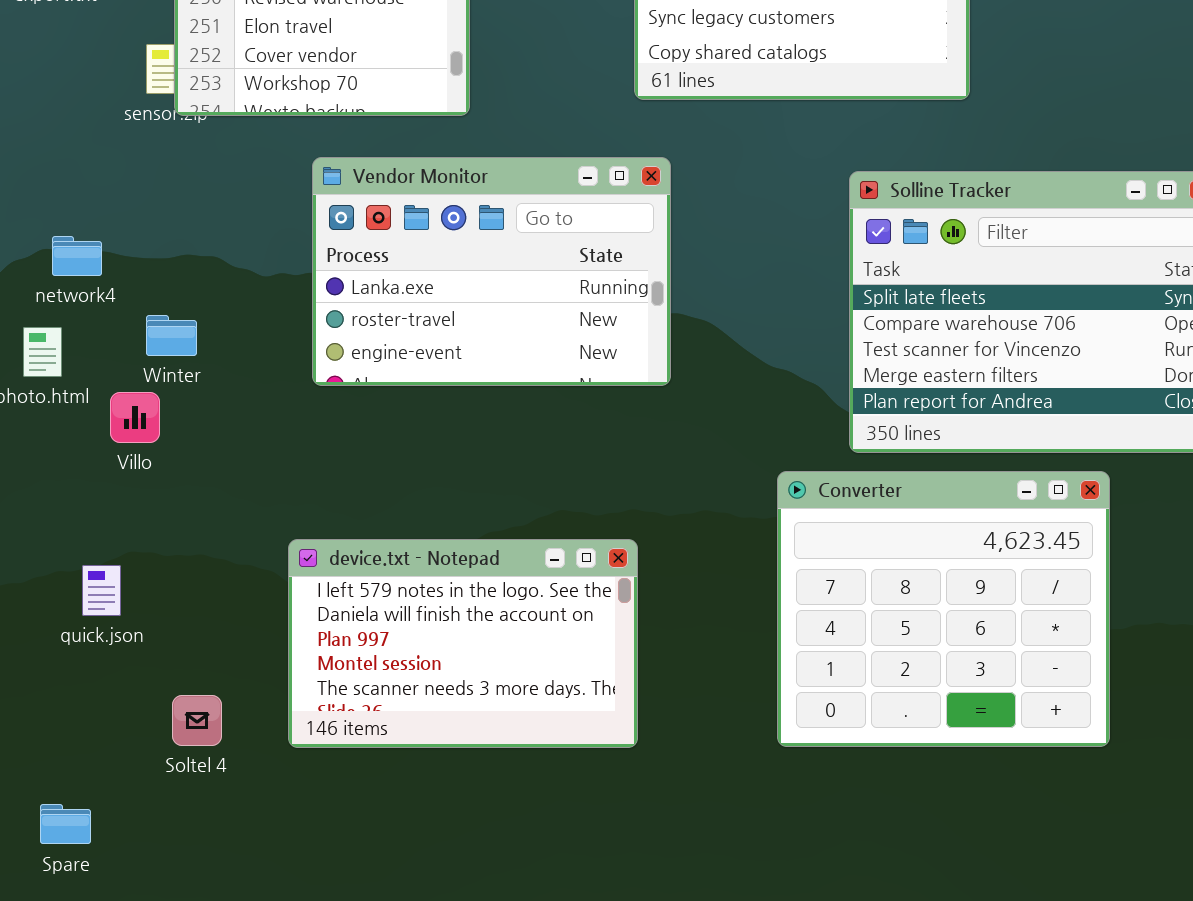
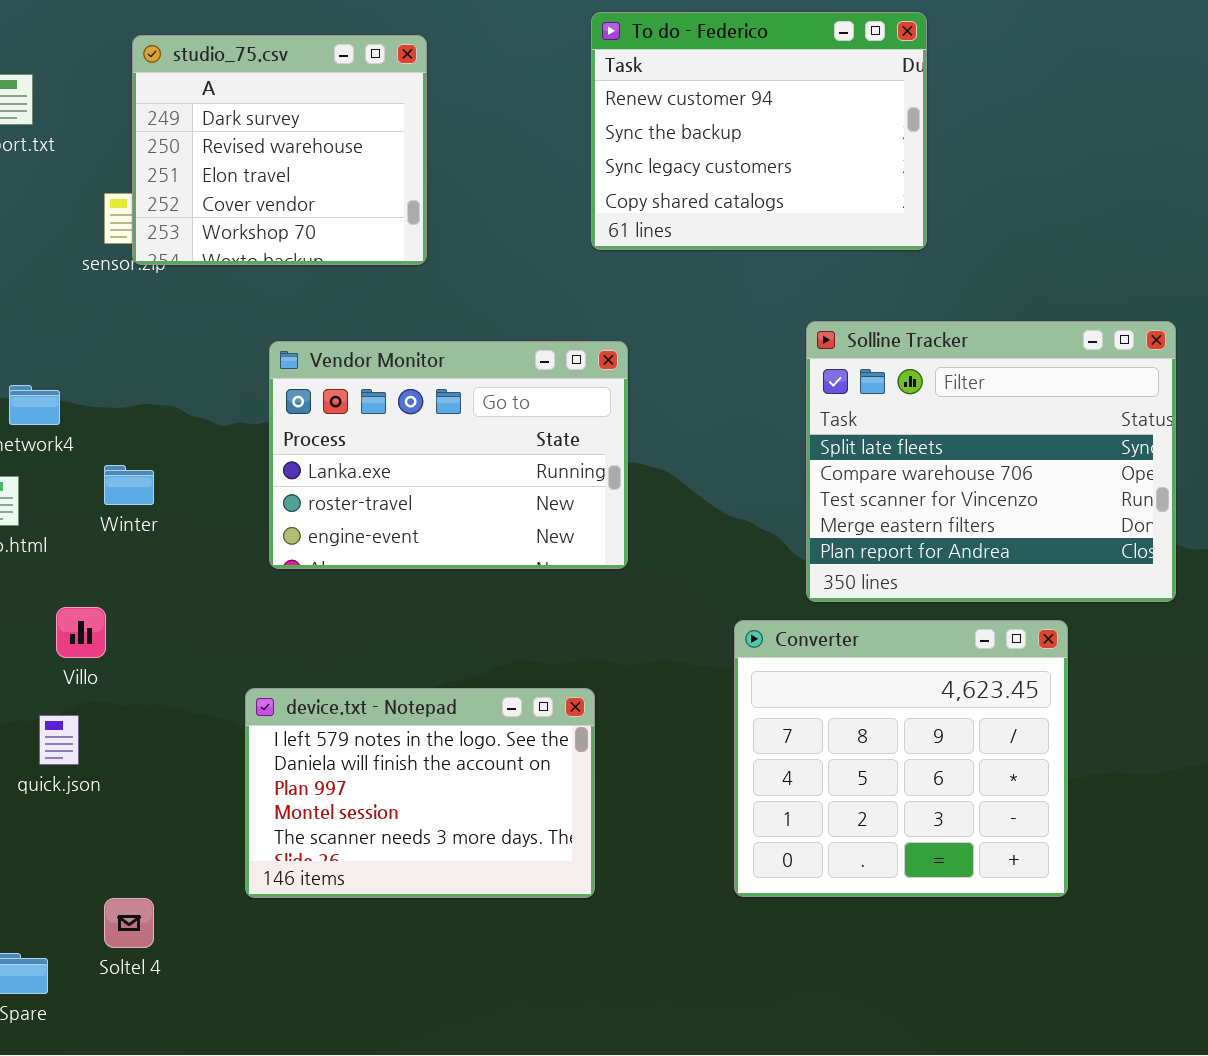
Vendor Monitor: [312,157,671,386] -> [269,341,628,569], moved
Villo: [110,392,160,443] -> [56,607,106,658], moved
Soltel 4: [172,695,222,746] -> [104,898,154,948], moved

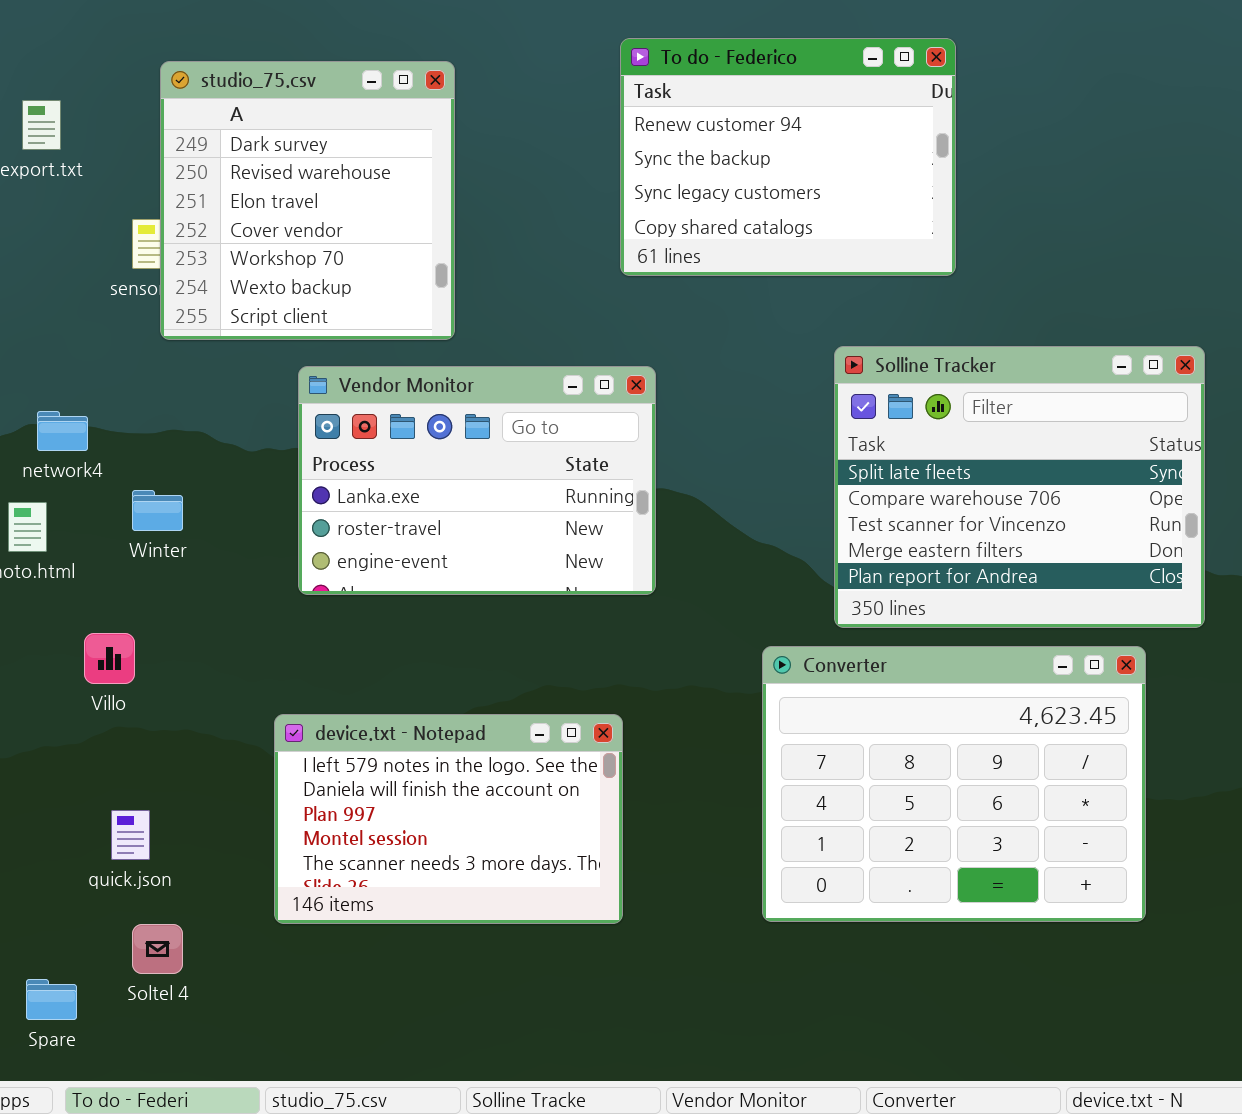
studio_75.csv: [132,35,427,265] -> [160,61,455,340], resized
Converter: [734,620,1068,897] -> [762,646,1146,922], resized
quick.json: [39,715,79,765] -> [111,810,150,860], moved

